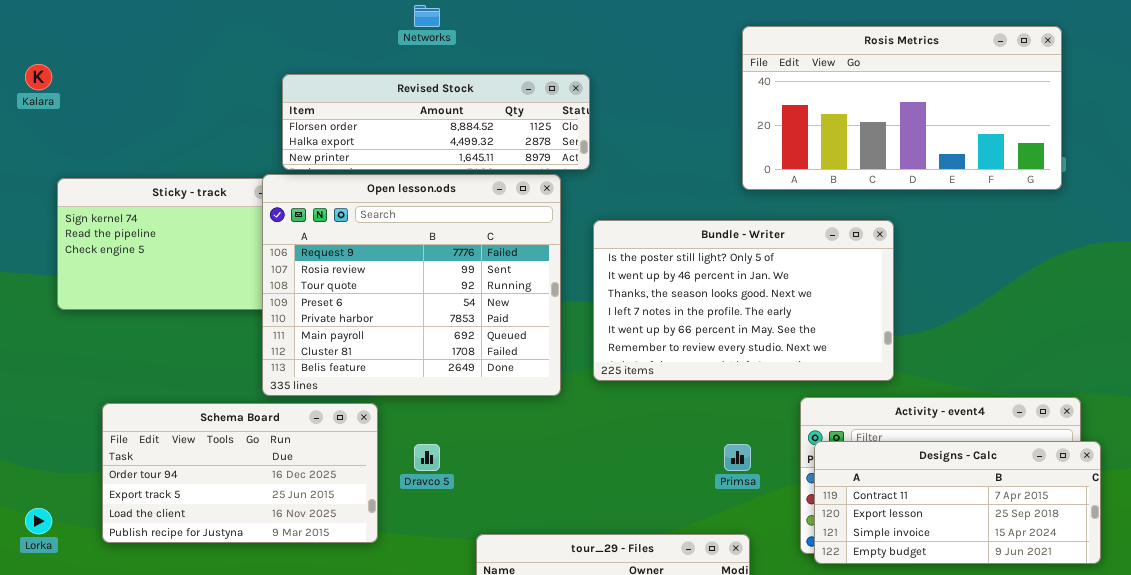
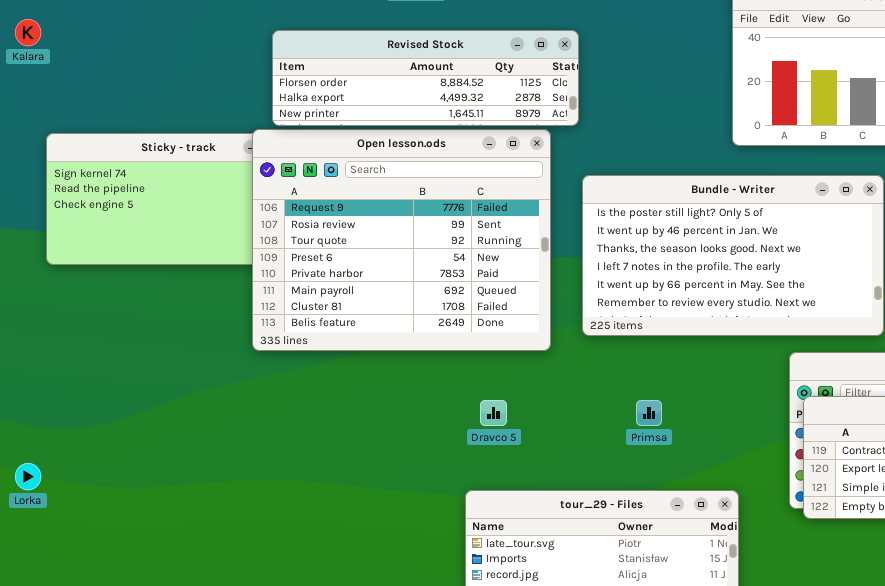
Schema Board: [102,403,378,543] -> none, closed
Dravco 5: [414,444,440,471] -> [480,400,507,426], moved
Primsa: [724,444,751,471] -> [636,400,662,426], moved

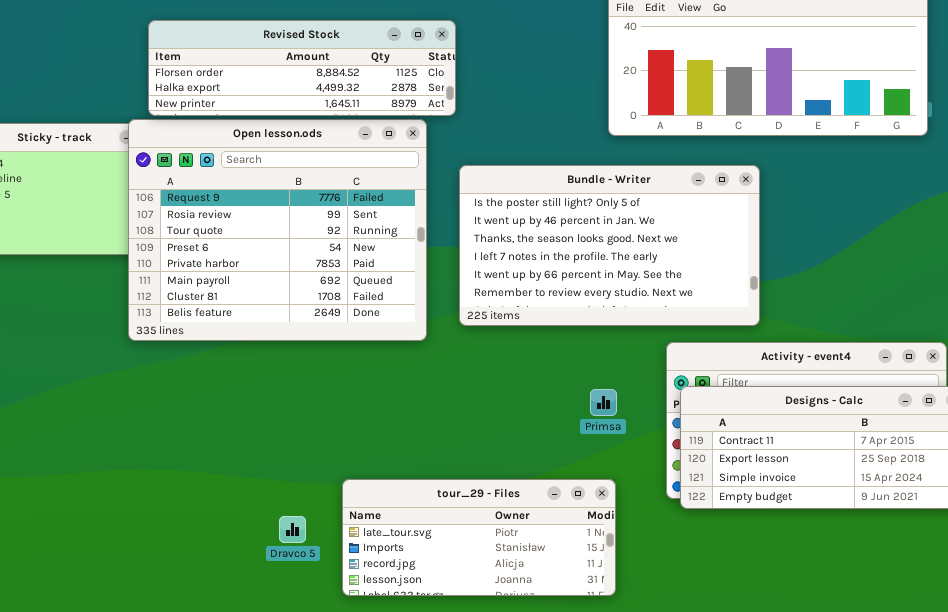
Dravco 5: [480,400,507,426] -> [279,516,306,543], moved
Primsa: [636,400,662,426] -> [590,389,617,416], moved

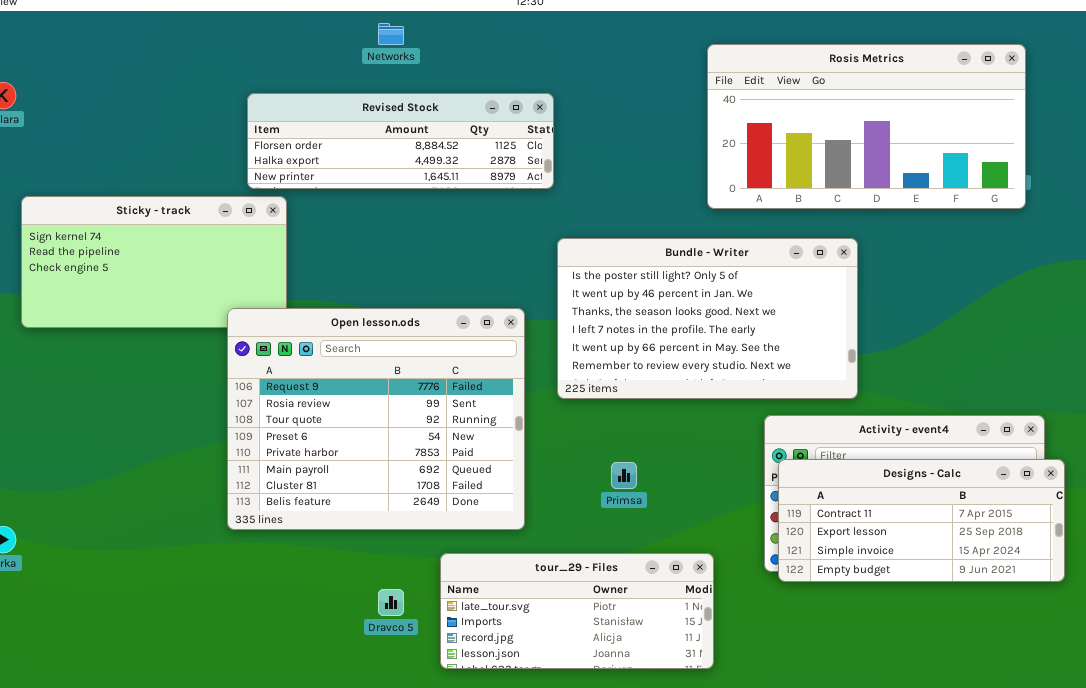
Open lesson.ods: [128,119,427,341] -> [227,308,525,530], moved
Primsa: [590,389,617,416] -> [611,462,637,489], moved

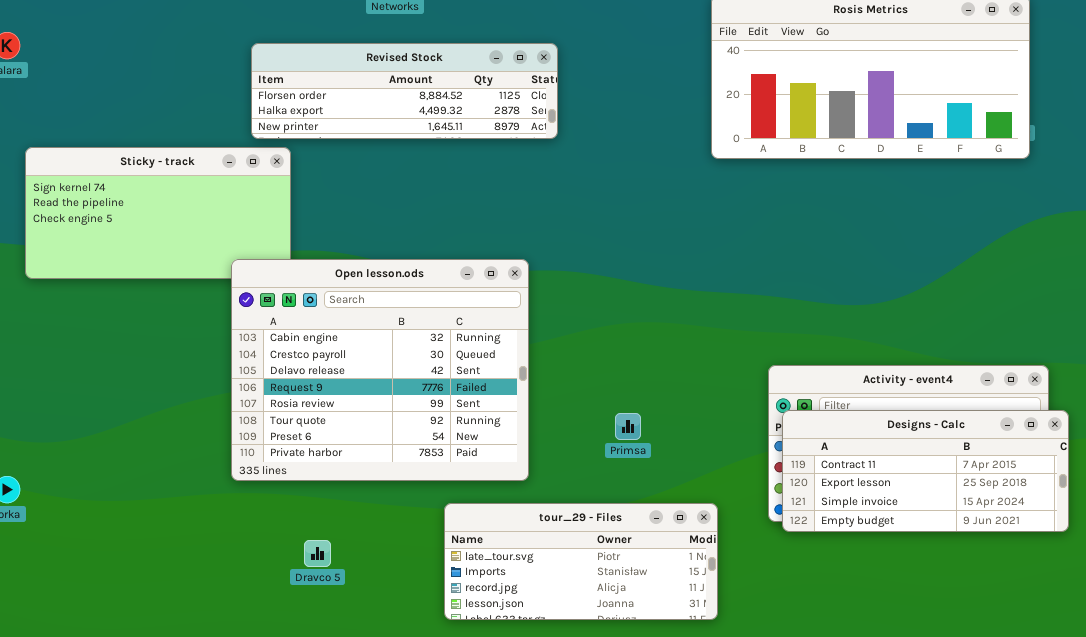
Bundle - Writer: [557,238,858,399] -> none, closed
Open lesson.ods: [227,308,525,530] -> [231,259,529,481], scrolled up 3 rows
Dravco 5: [378,589,404,616] -> [304,540,331,567], moved

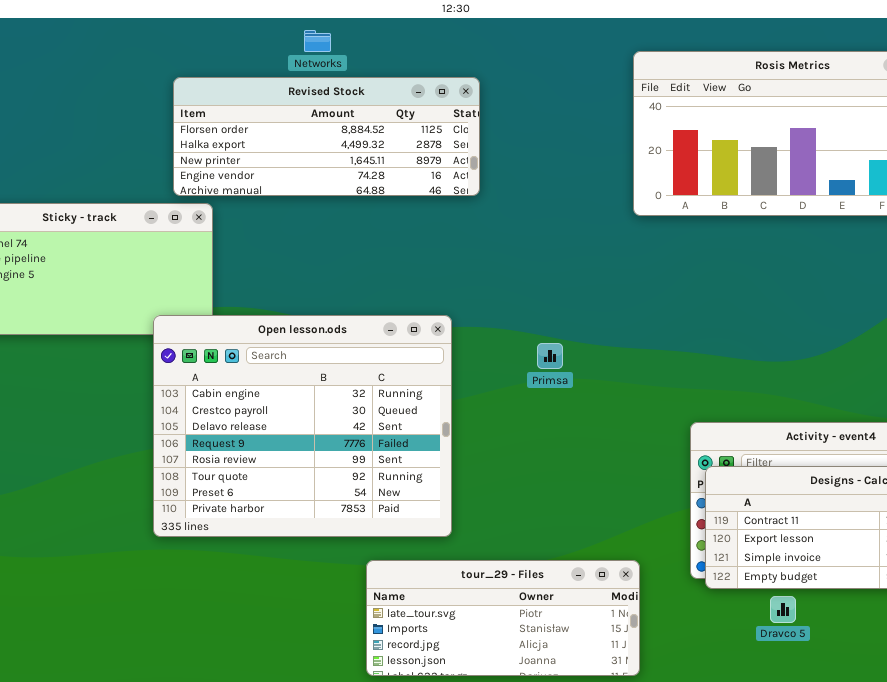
Revised Stock: [251,43,558,139] -> [173,77,480,196], resized
Primsa: [615,413,641,440] -> [537,343,563,369], moved
Dravco 5: [304,540,331,567] -> [770,596,796,623], moved

